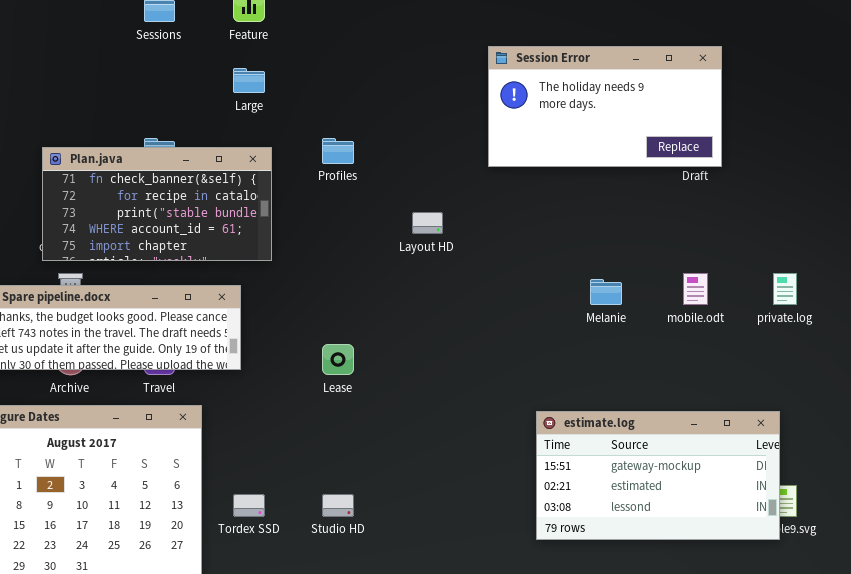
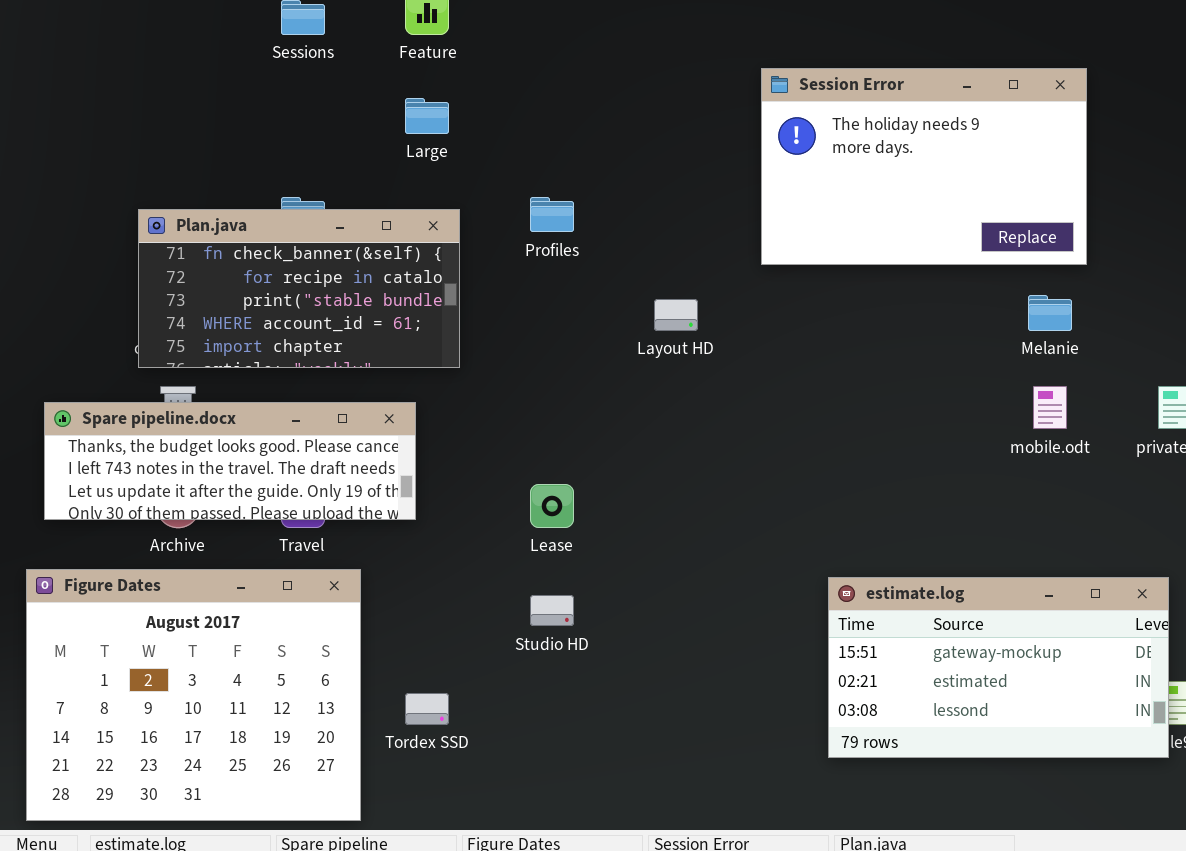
Session Error: [488,46,722,167] -> [761,68,1087,265], resized
Melanie: [590,279,622,305] -> [1028,295,1072,331], moved
Studio HD: [322,494,354,517] -> [530,595,574,626], moved

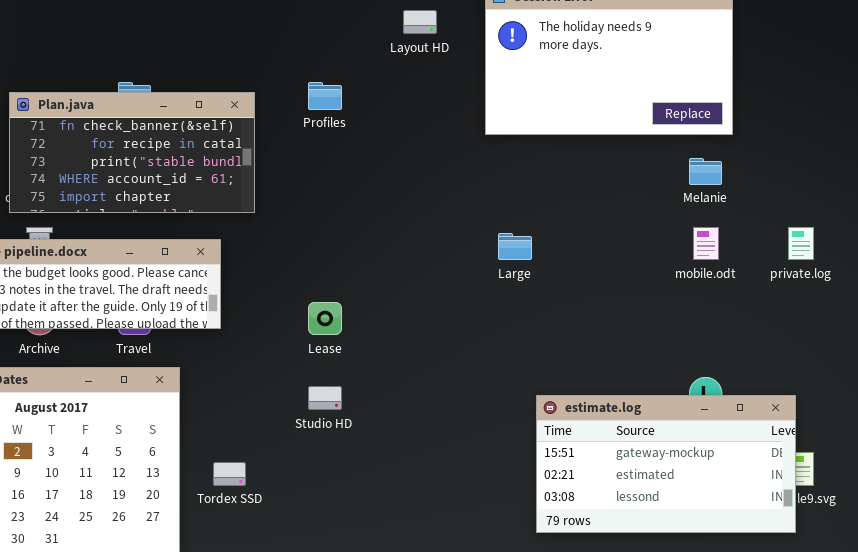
Large: [405,98,449,134] -> [498,233,532,260], moved
Layout HD: [654,299,698,331] -> [403,10,437,34], moved
estimate.log: [828,577,1169,758] -> [536,395,796,533], moved

